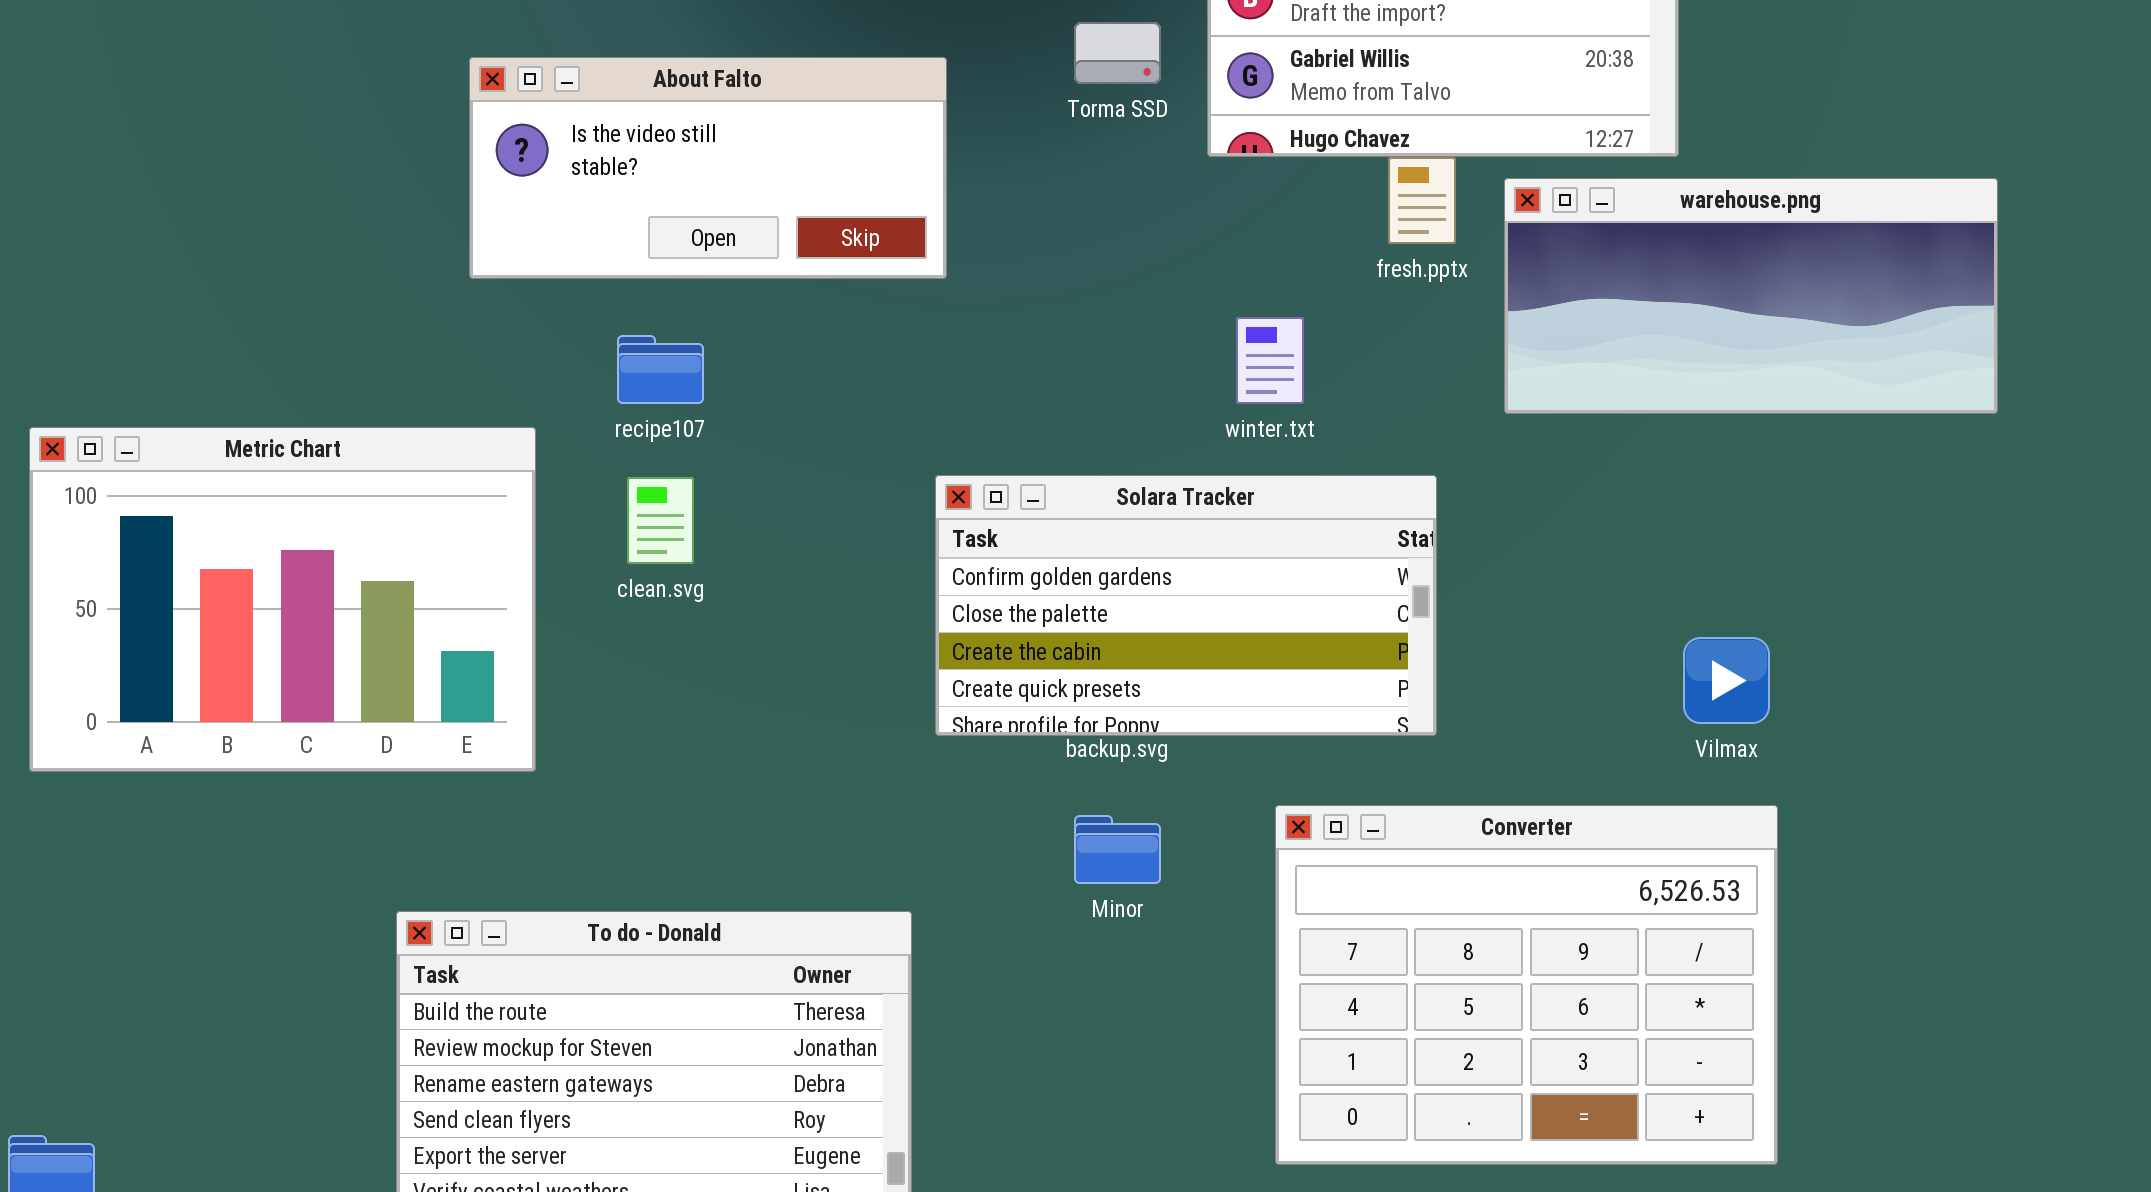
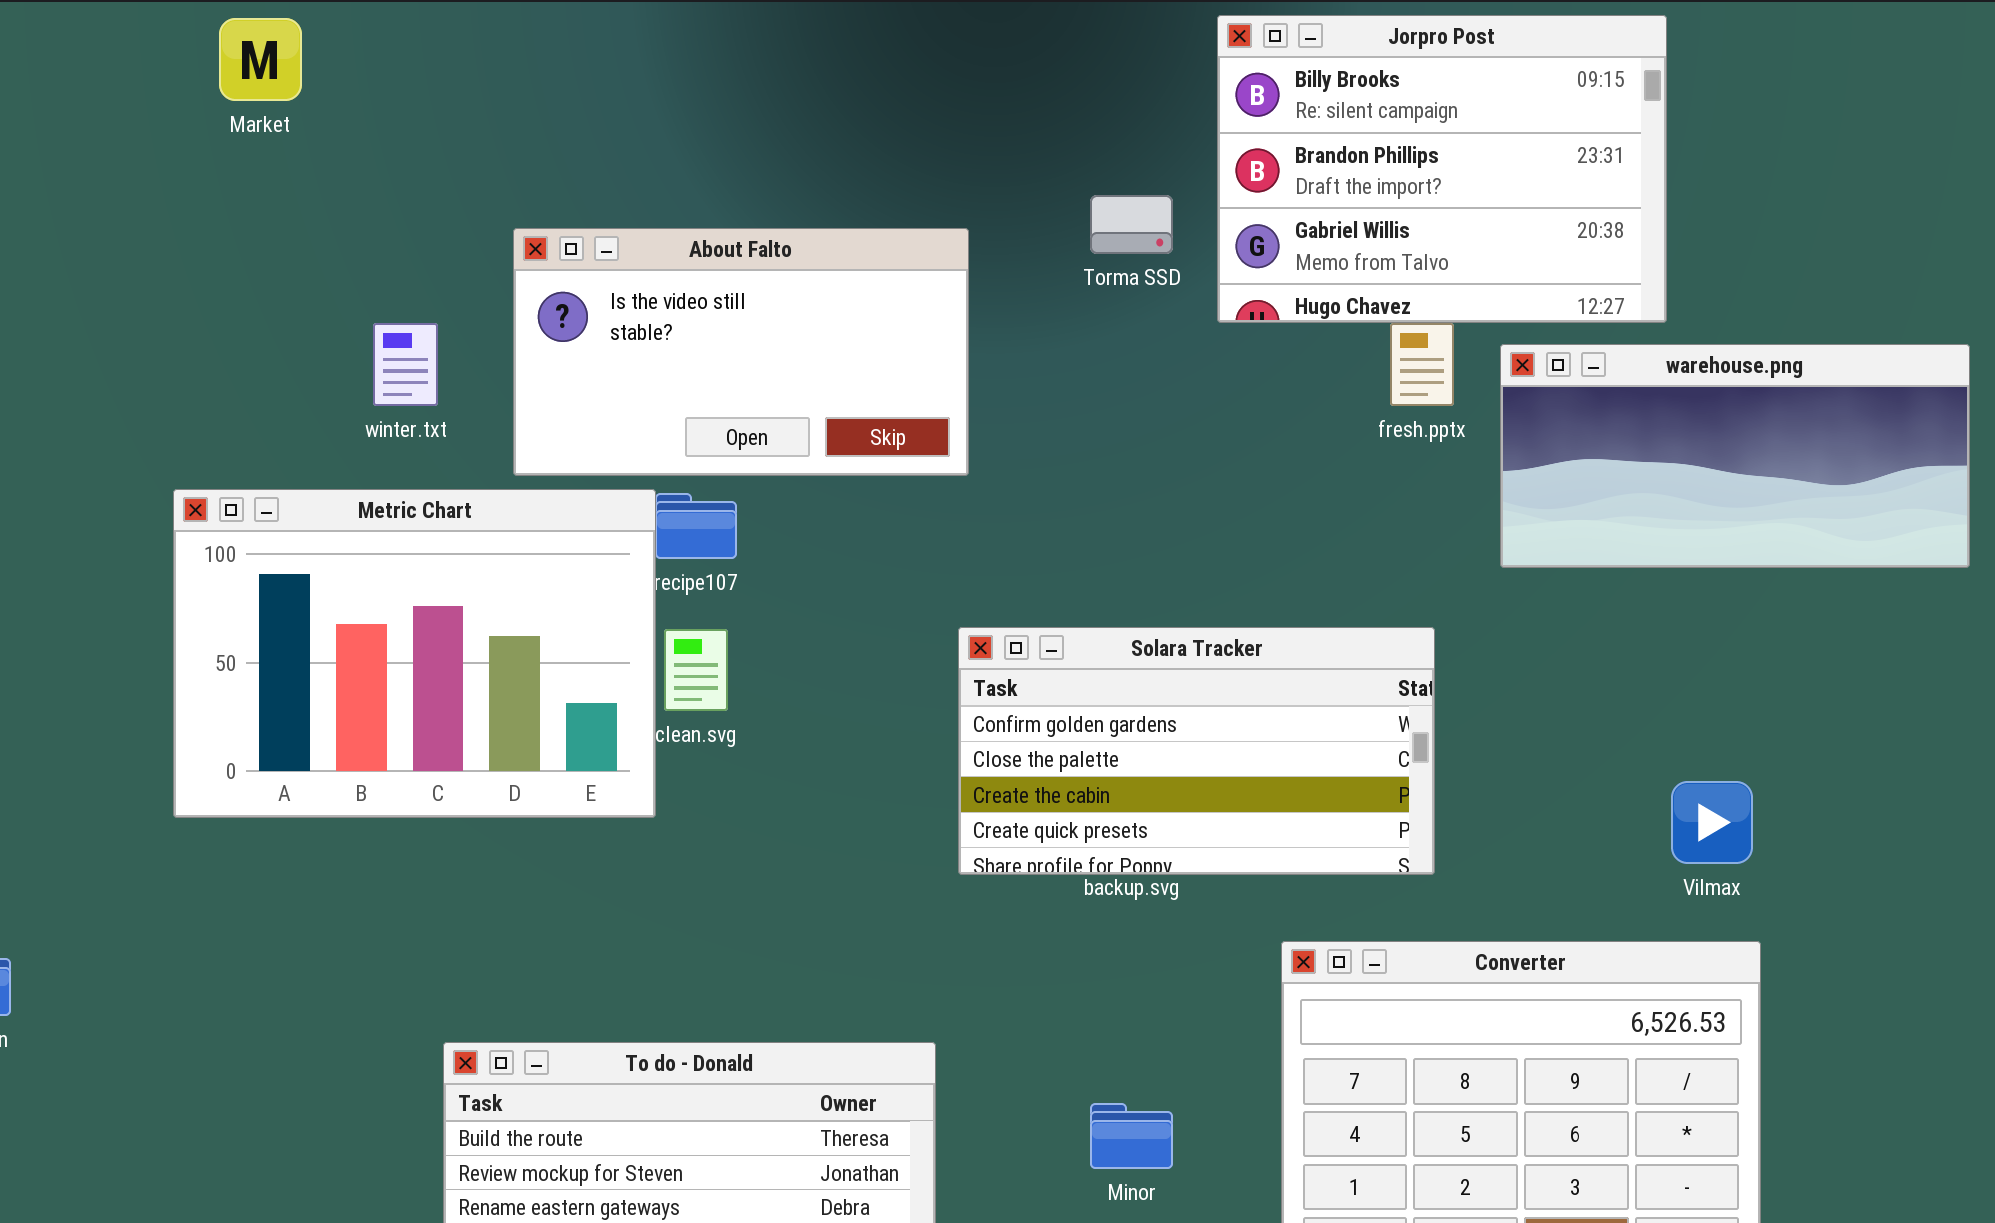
About Falto: [469,57,947,279] -> [513,228,969,476], resized
winter.txt: [1236,317,1304,404] -> [373,323,438,406], moved
Metric Chart: [29,427,536,772] -> [173,489,656,818], moved
Minor: [1074,815,1161,884] -> [1090,1103,1173,1169], moved

